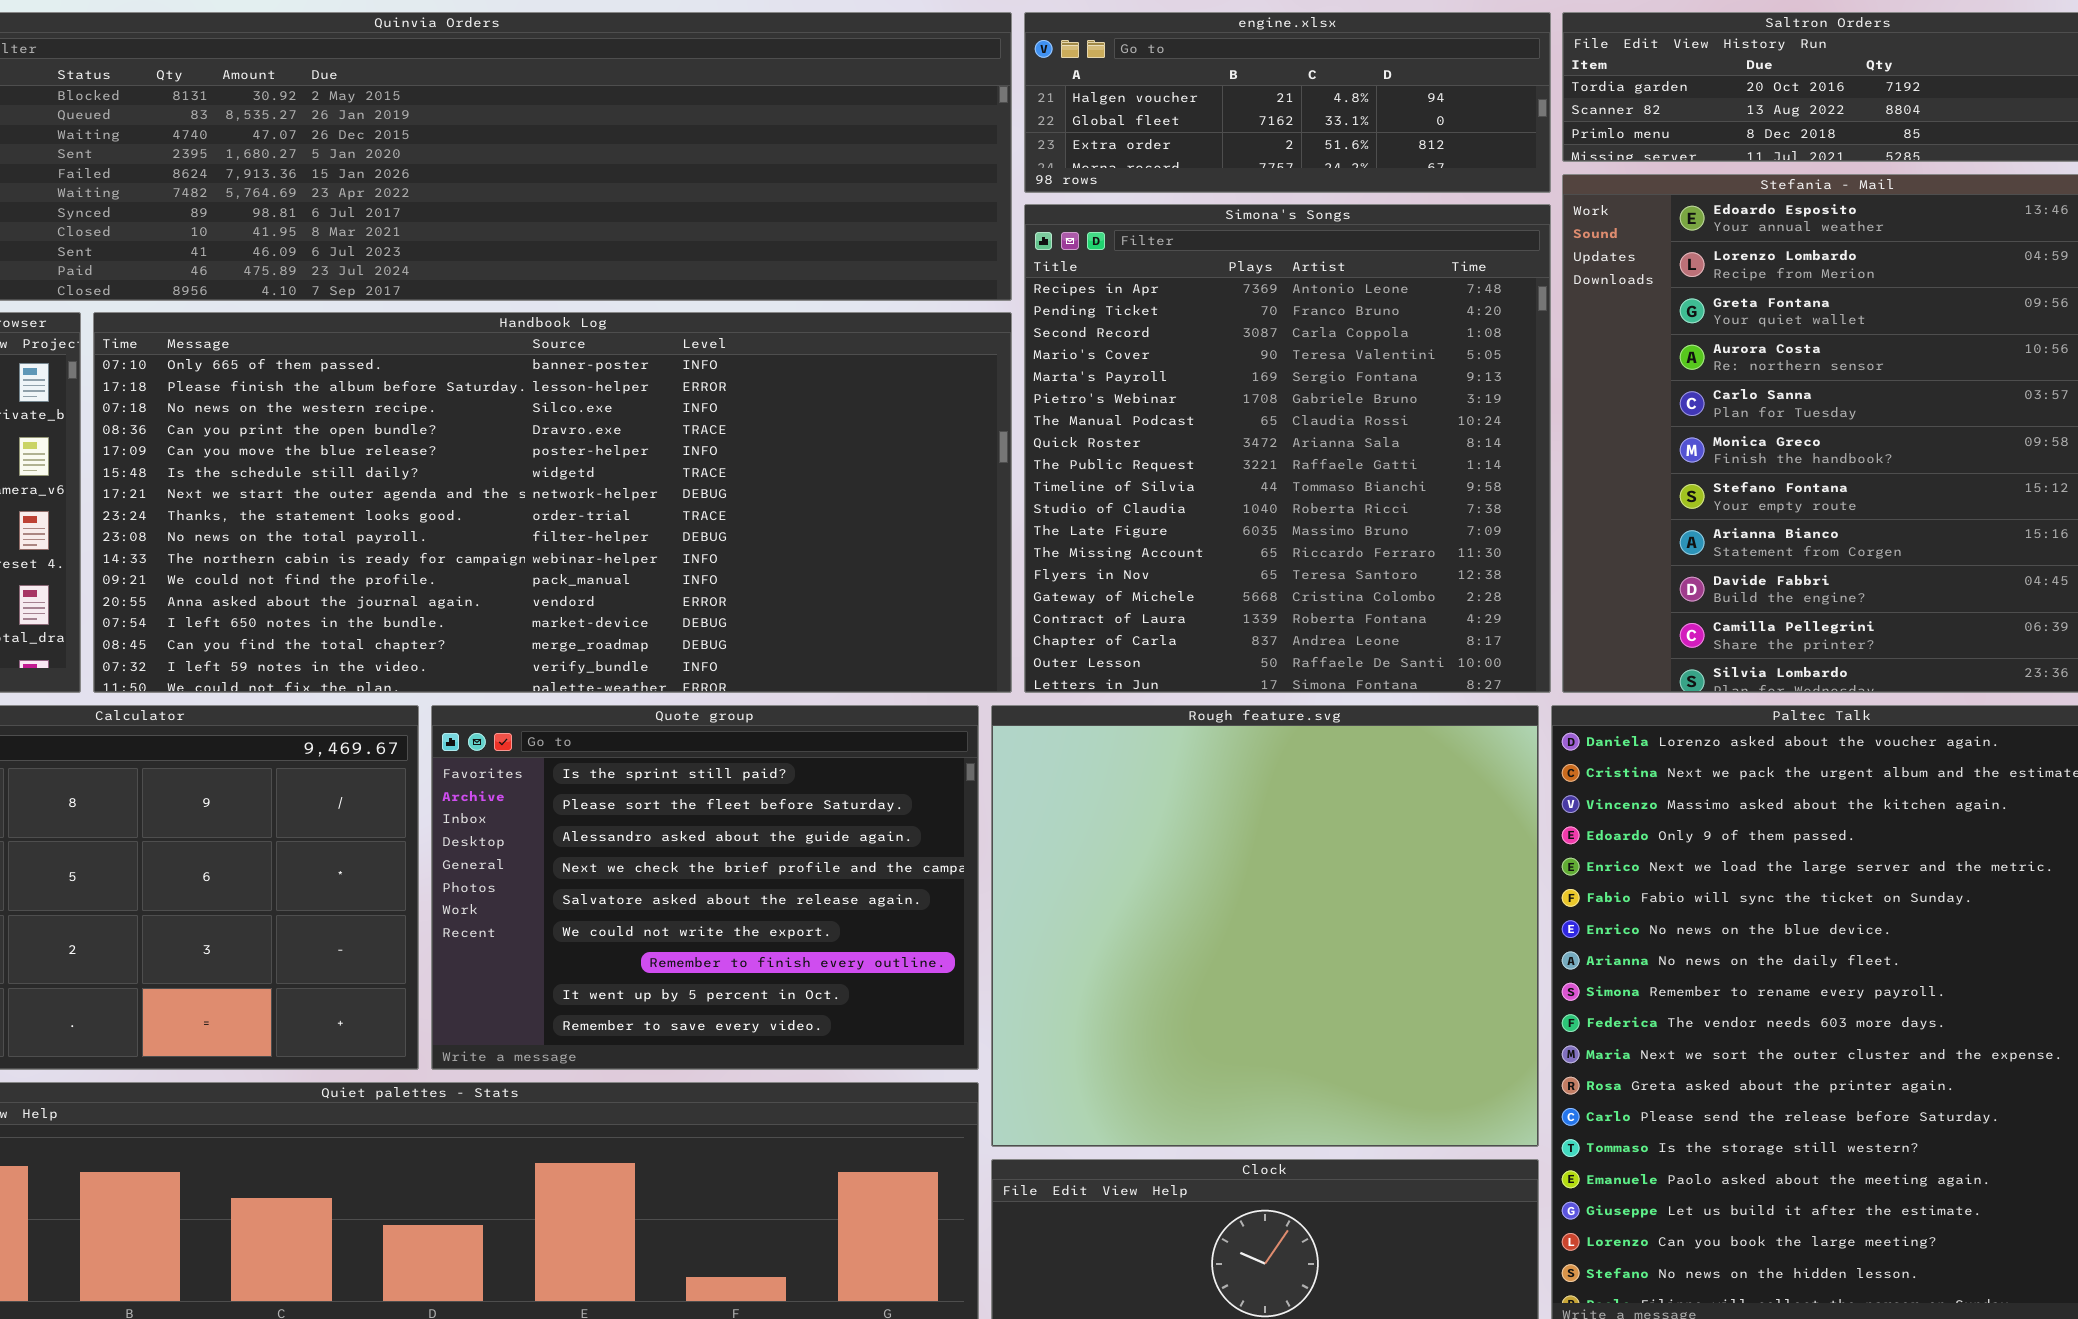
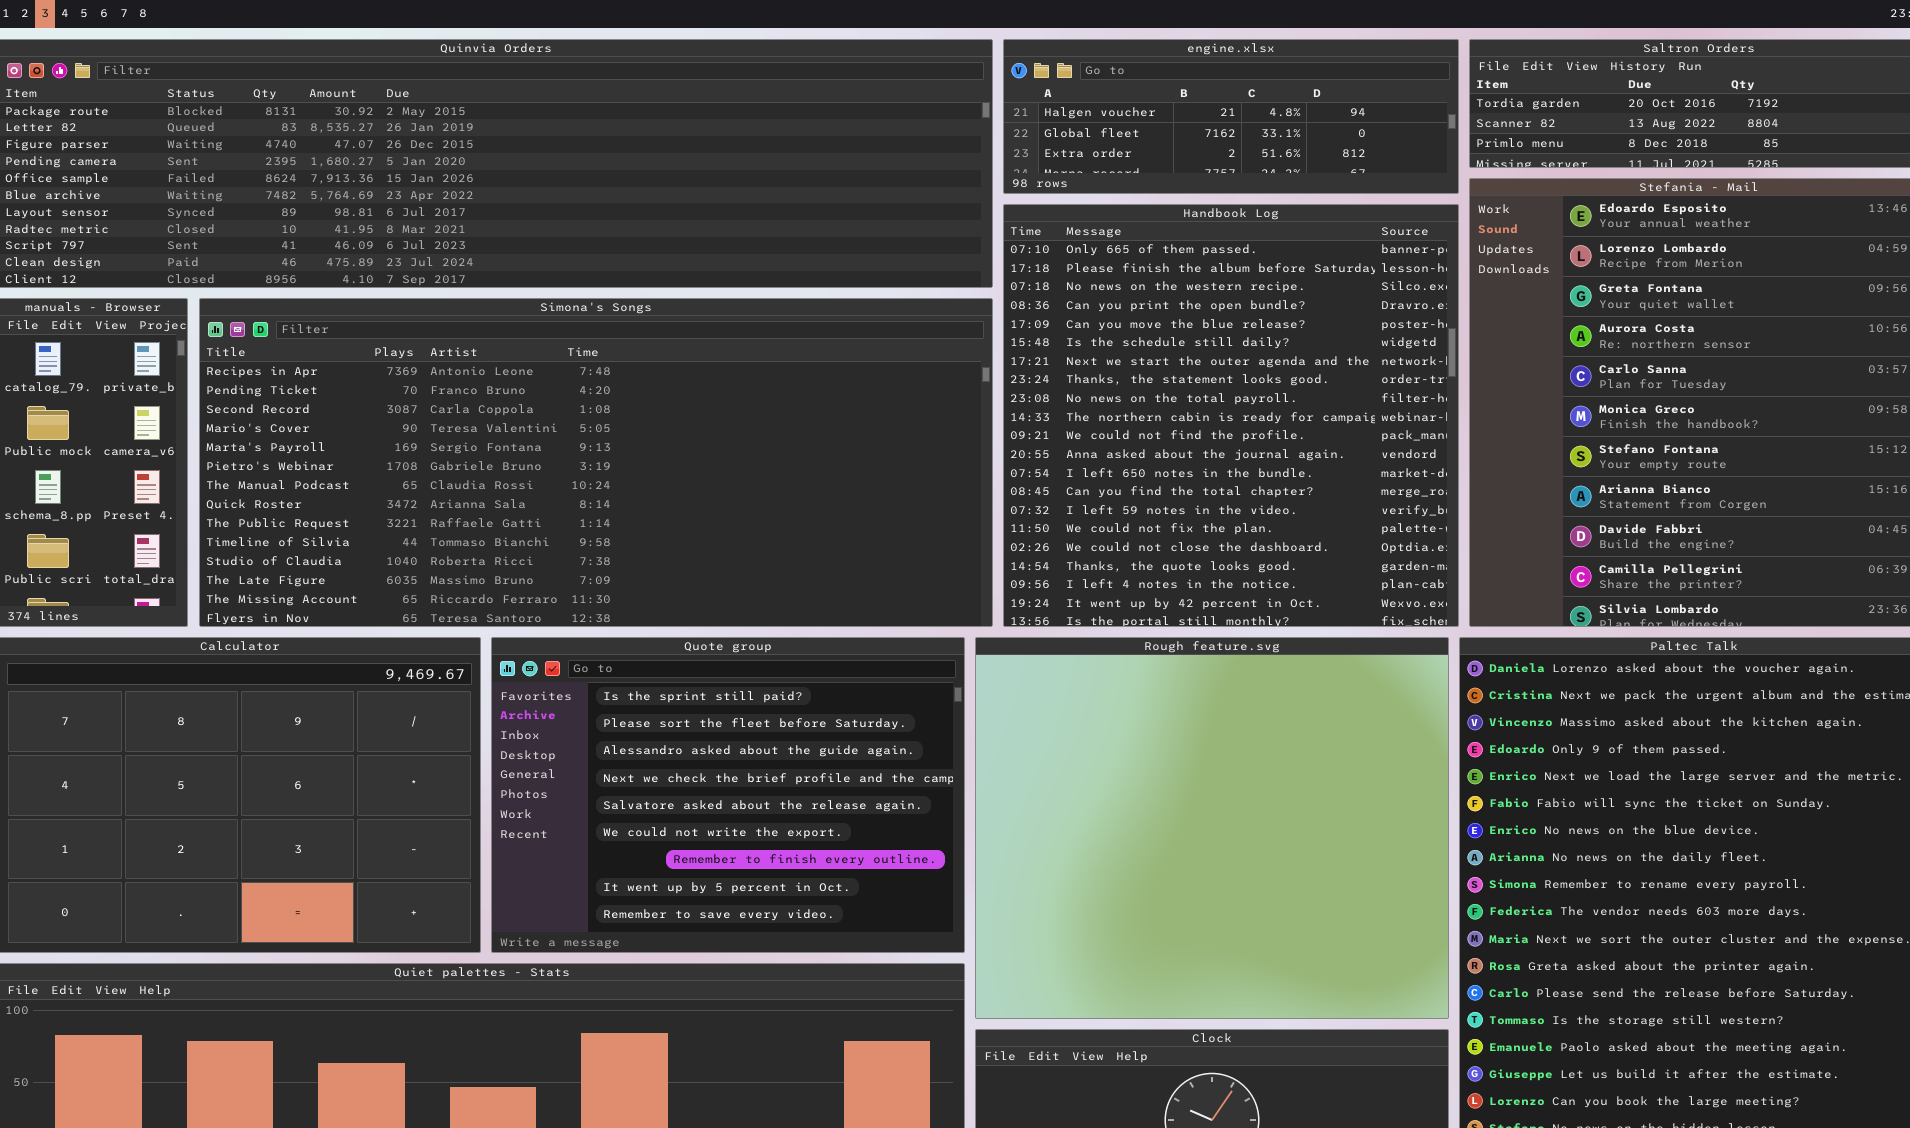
Simona's Songs: [1024,204,1551,693] -> [199,298,993,627], moved, resized
Handbook Log: [93,312,1012,693] -> [1003,204,1459,627], moved, resized

